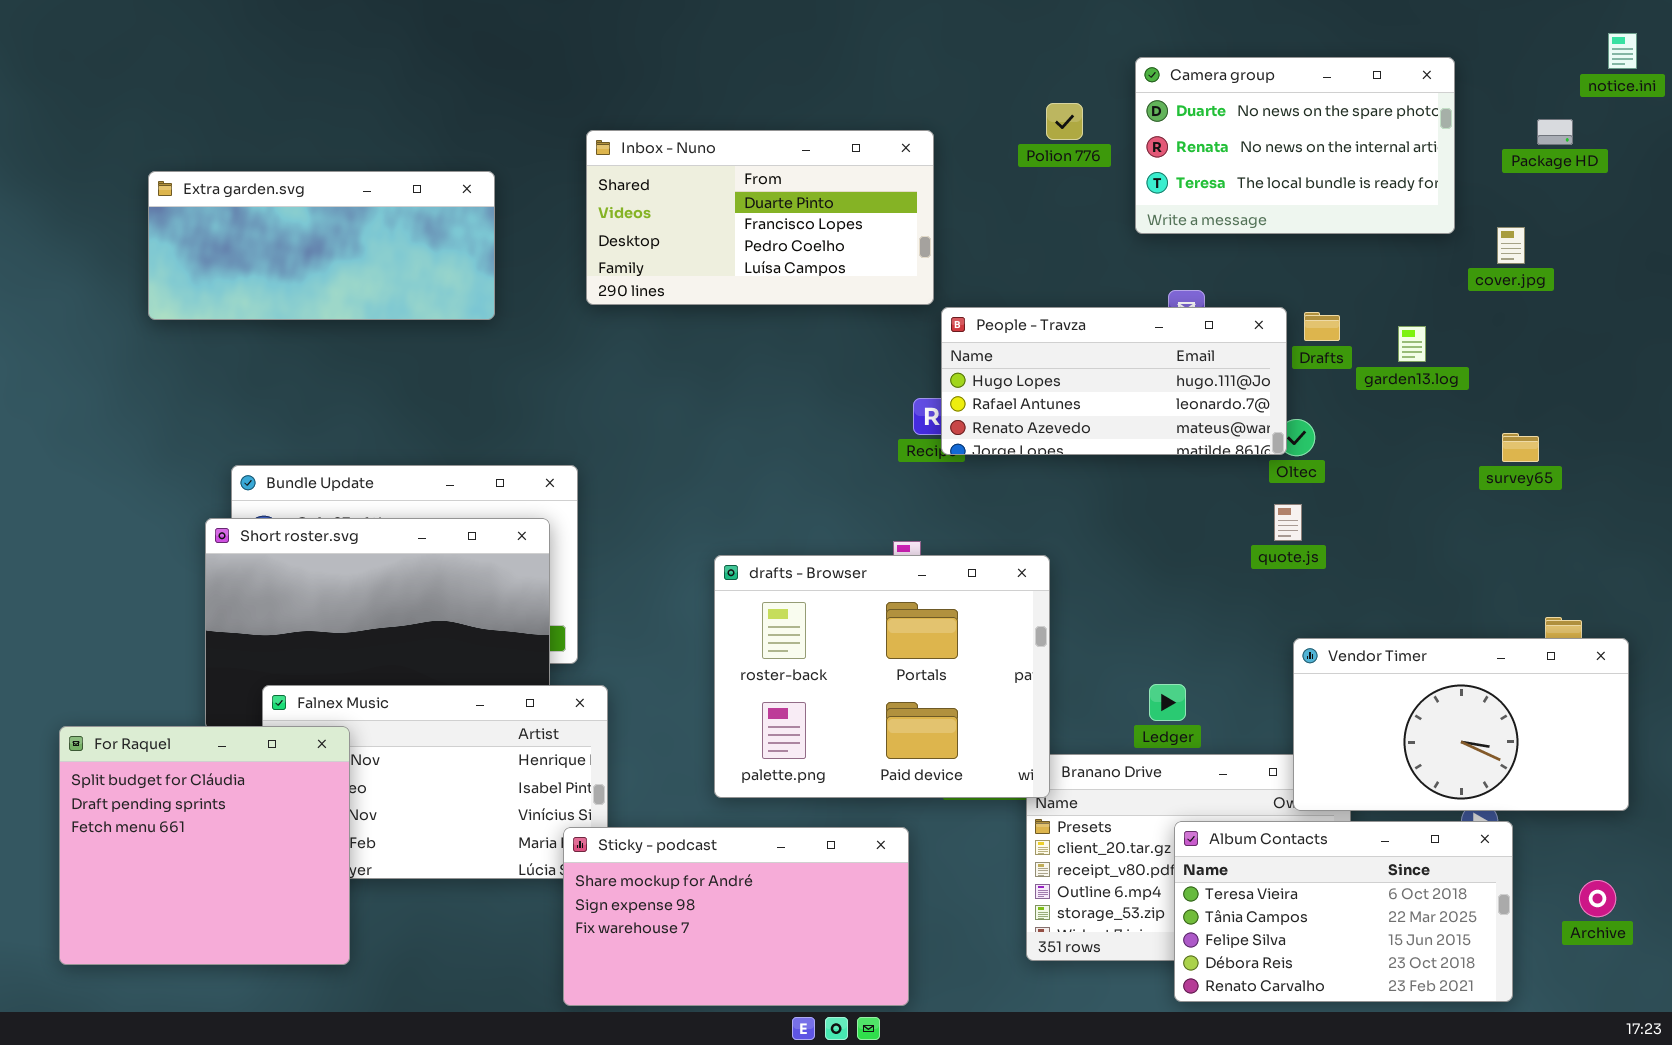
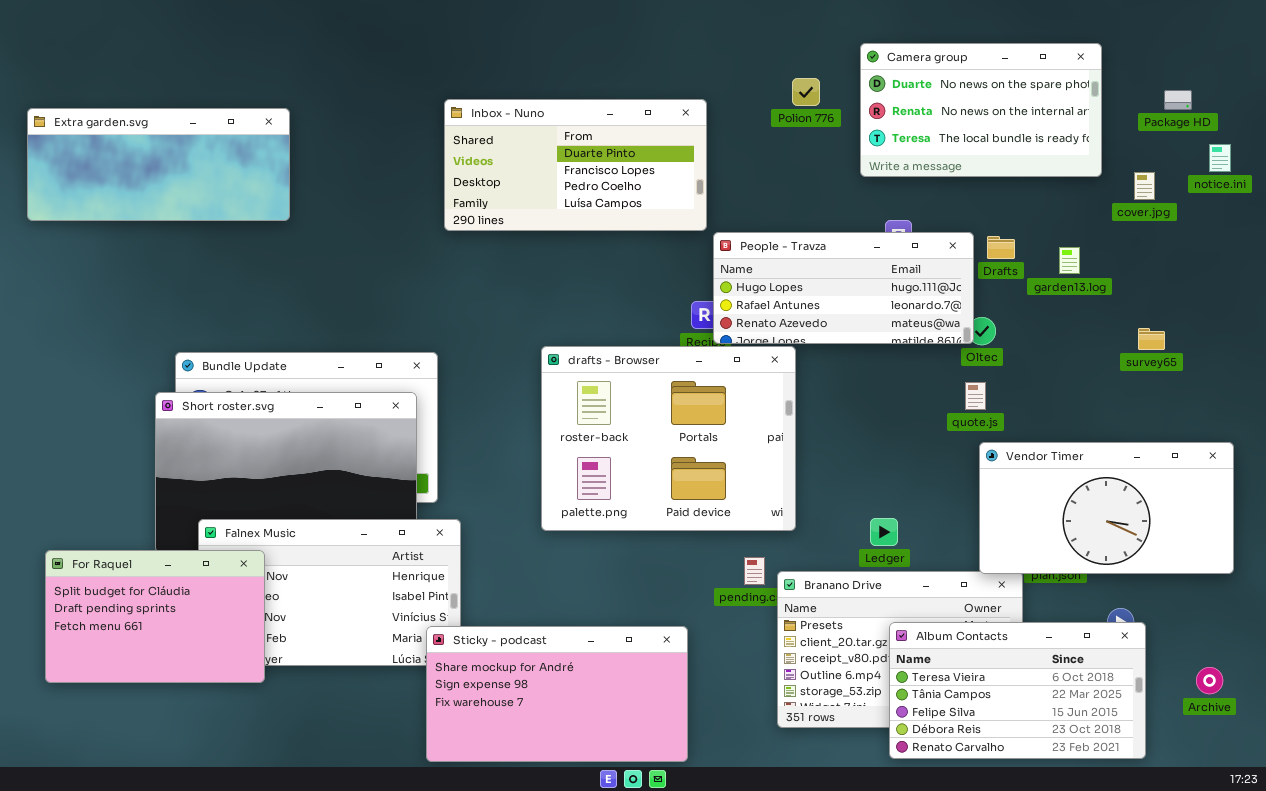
notice.ini: [1608,33,1637,69] -> [1209,144,1231,172], moved
Extra garden.svg: [148,171,495,320] -> [27,108,290,221], moved
drafts - Browser: [714,555,1050,798] -> [541,346,796,531], moved
Vendor Timer: [1293,638,1629,811] -> [979,442,1234,574], moved
For Raquel: [59,726,350,965] -> [45,550,265,683], resized

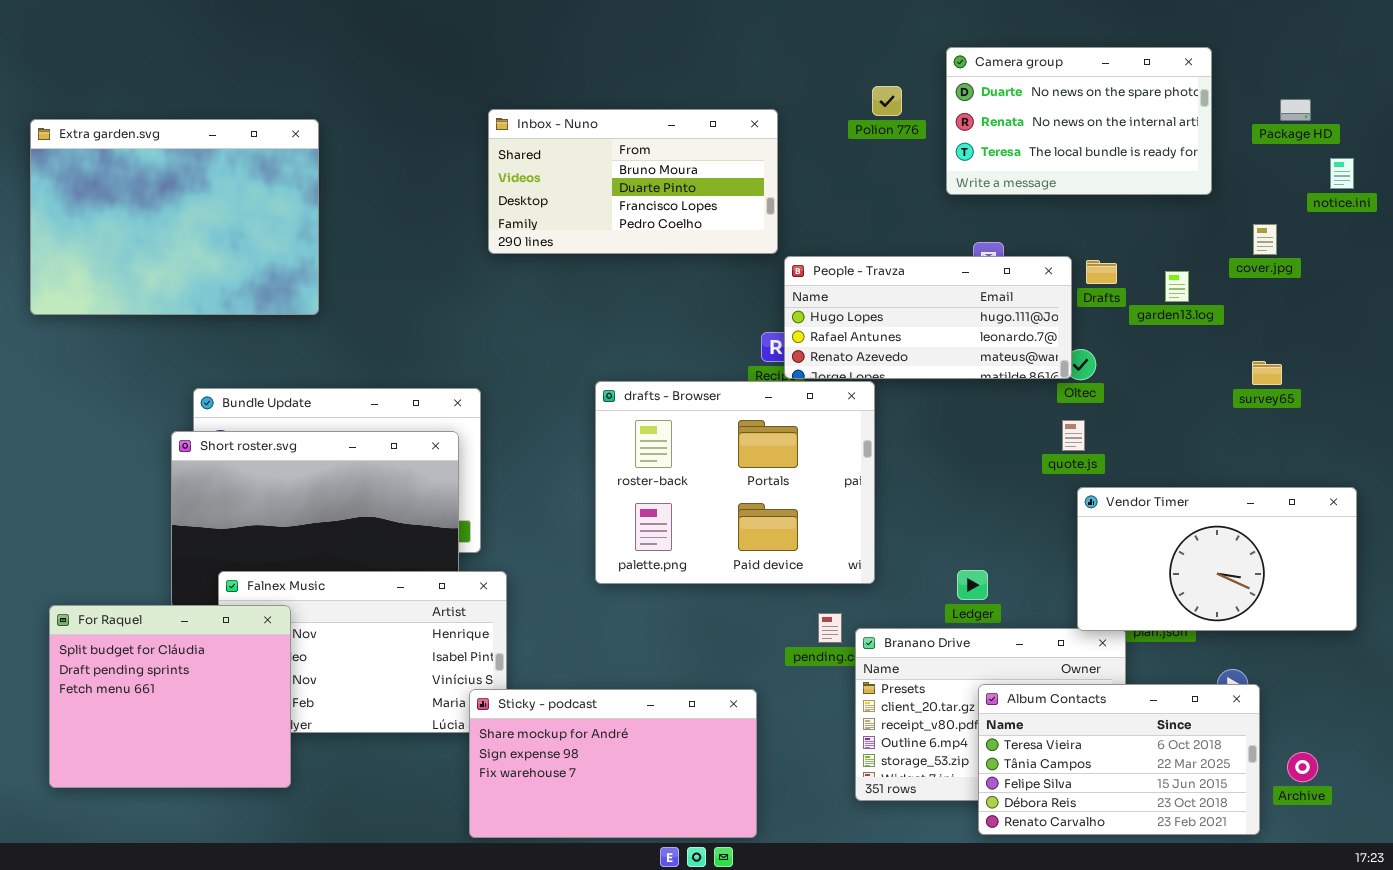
Inbox - Nuno: [444,99,707,231] -> [488,109,778,254], scrolled up 1 row
Extra garden.svg: [27,108,290,221] -> [30,119,319,315], resized
cover.jpg: [1134,172,1155,200] -> [1253,224,1277,255], moved
For Raquel: [45,550,265,683] -> [49,605,291,788], resized
Archive: [1196,667,1223,694] -> [1287,752,1318,782], moved

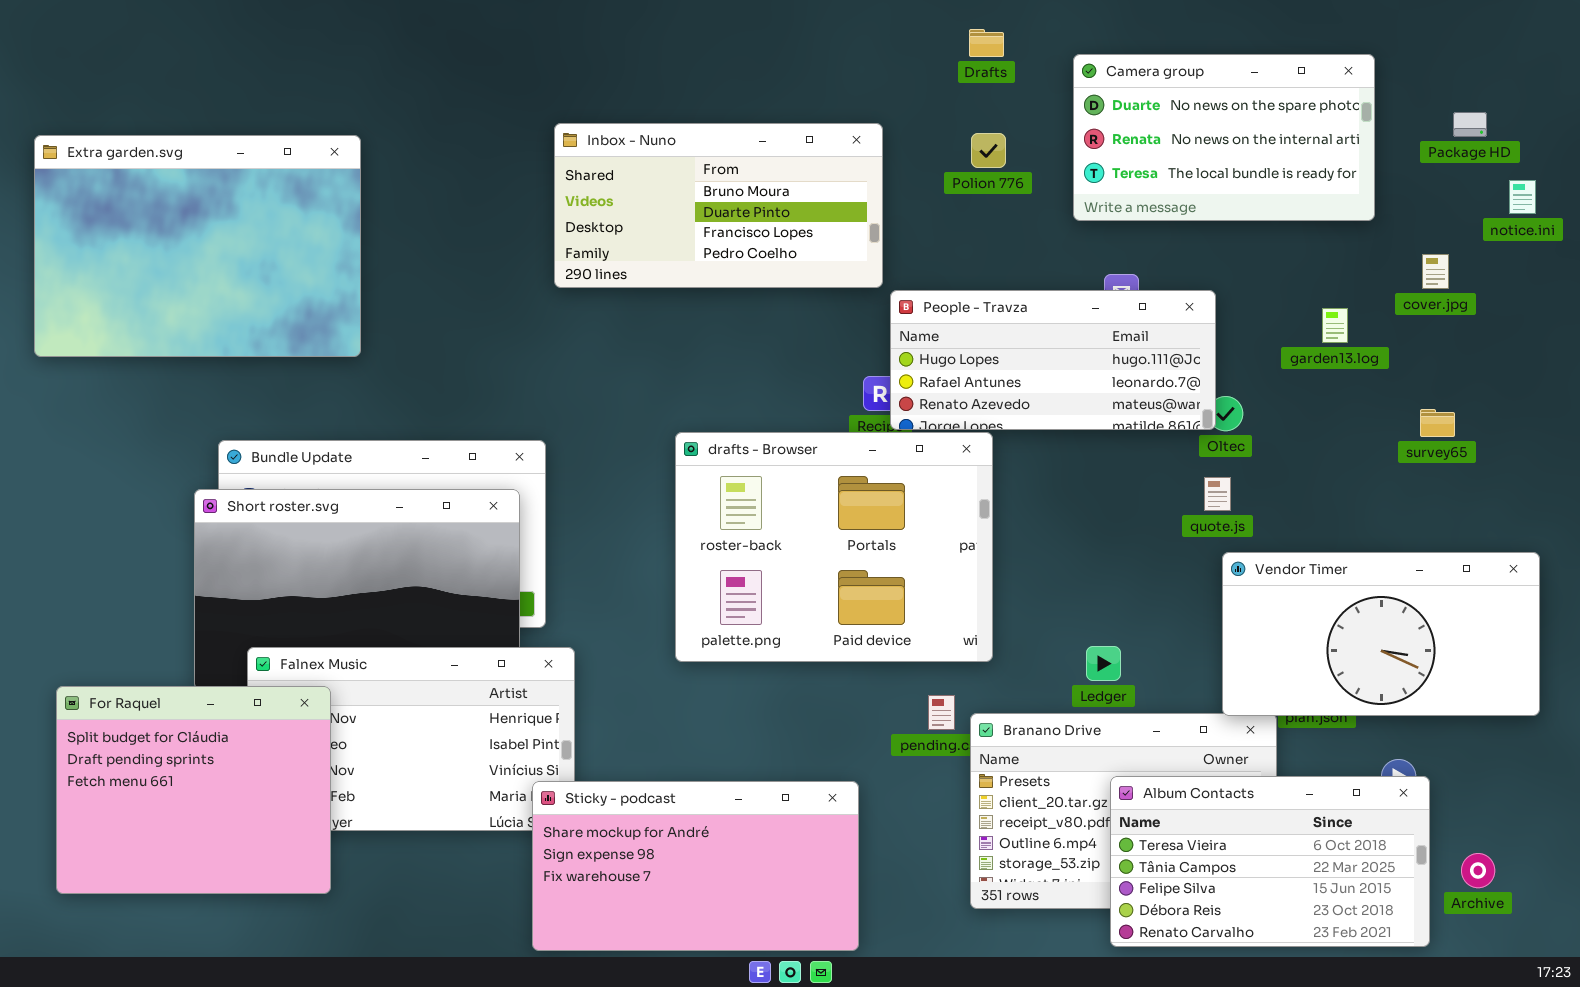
Polion 776: [872,86,902,116] -> [971,133,1006,168], moved
Drafts: [1086,260,1117,284] -> [969,29,1004,57], moved

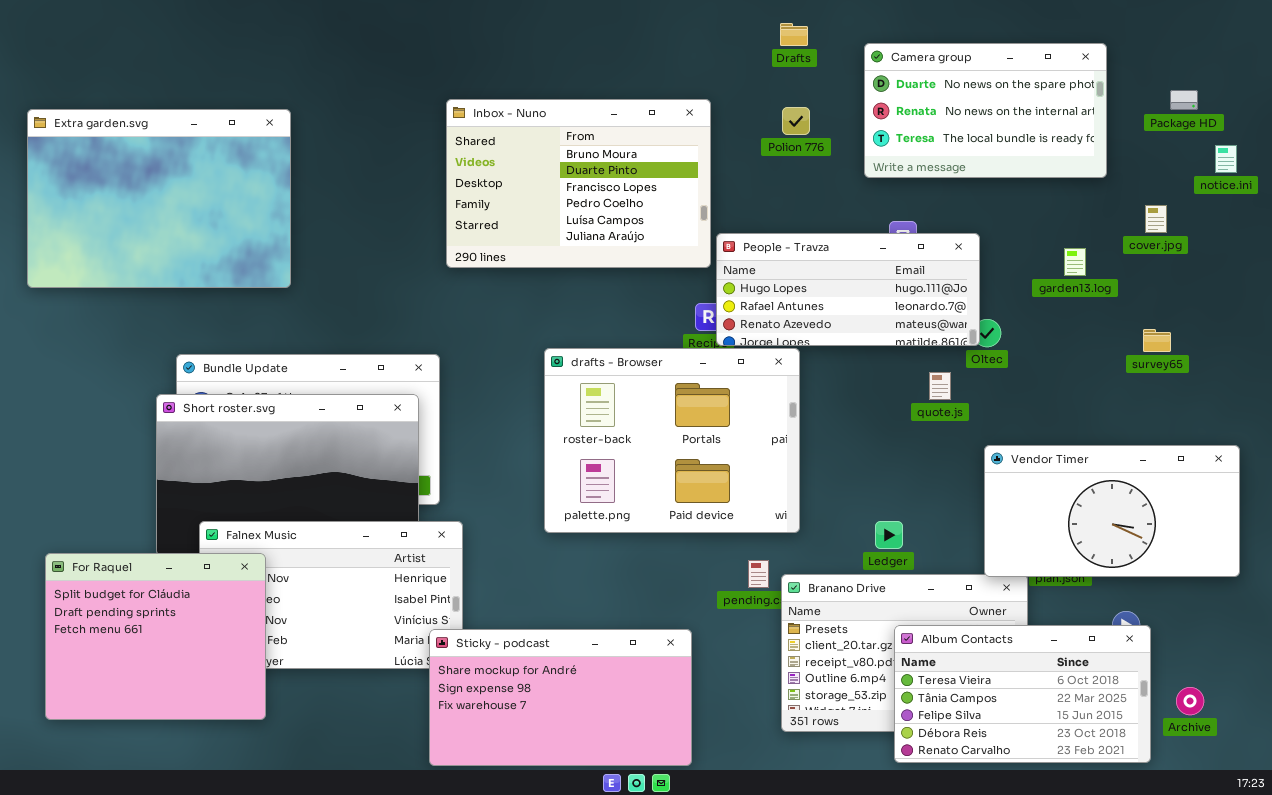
Inbox - Nuno: [554,123,883,288] -> [446,99,711,268], resized
quote.js: [1204,477,1231,511] -> [929,372,951,400], moved

